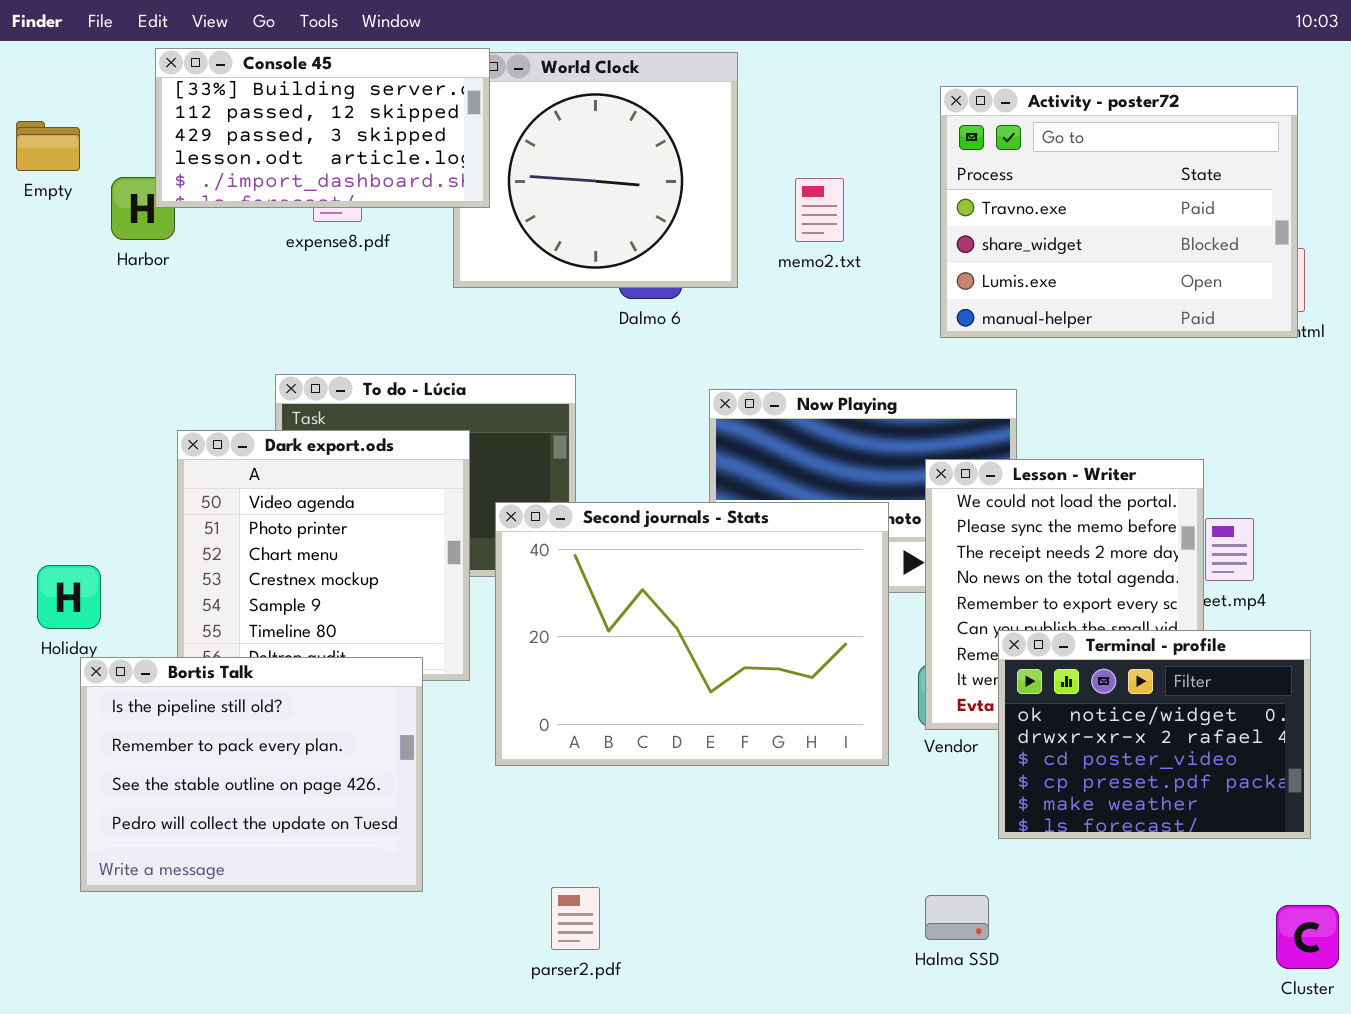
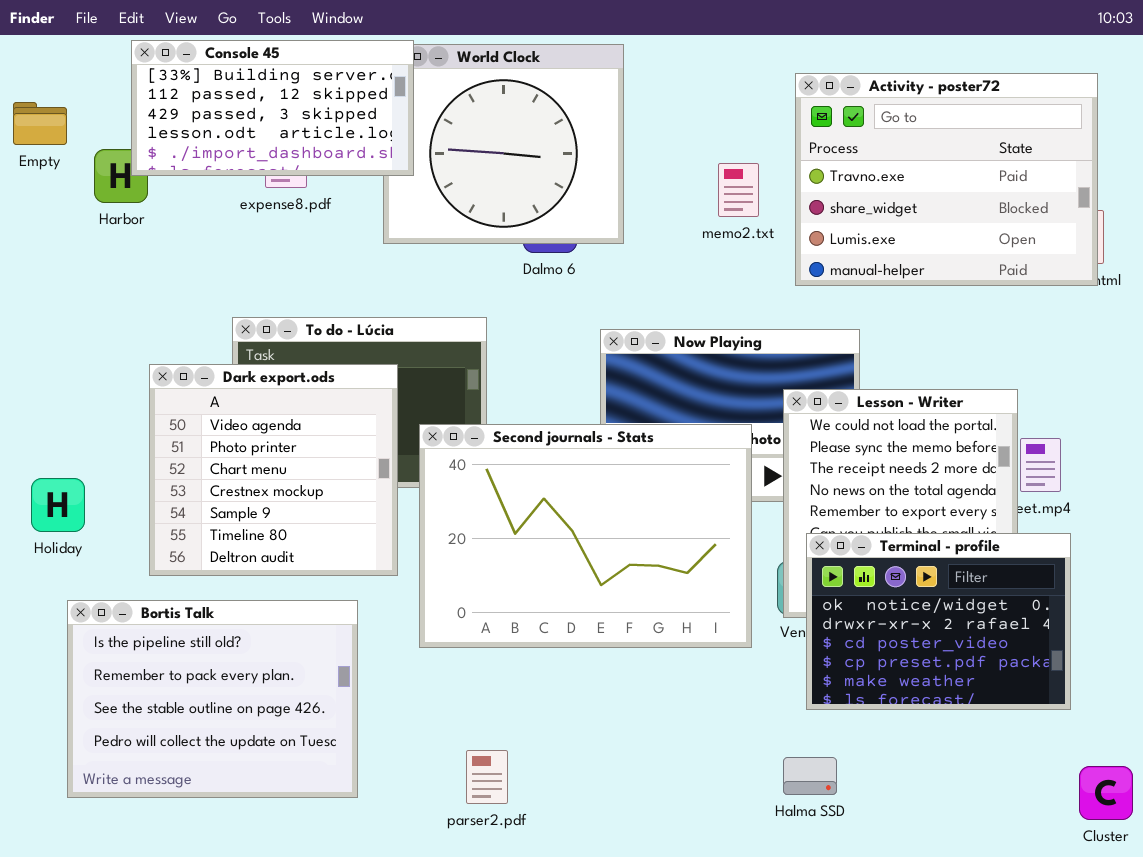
memo2.txt: [795,178,844,242] -> [718,163,759,217], moved
Terminal - profile: [998,630,1311,839] -> [806,533,1071,710], moved
Bortis Talk: [80,657,423,892] -> [67,600,358,798], moved

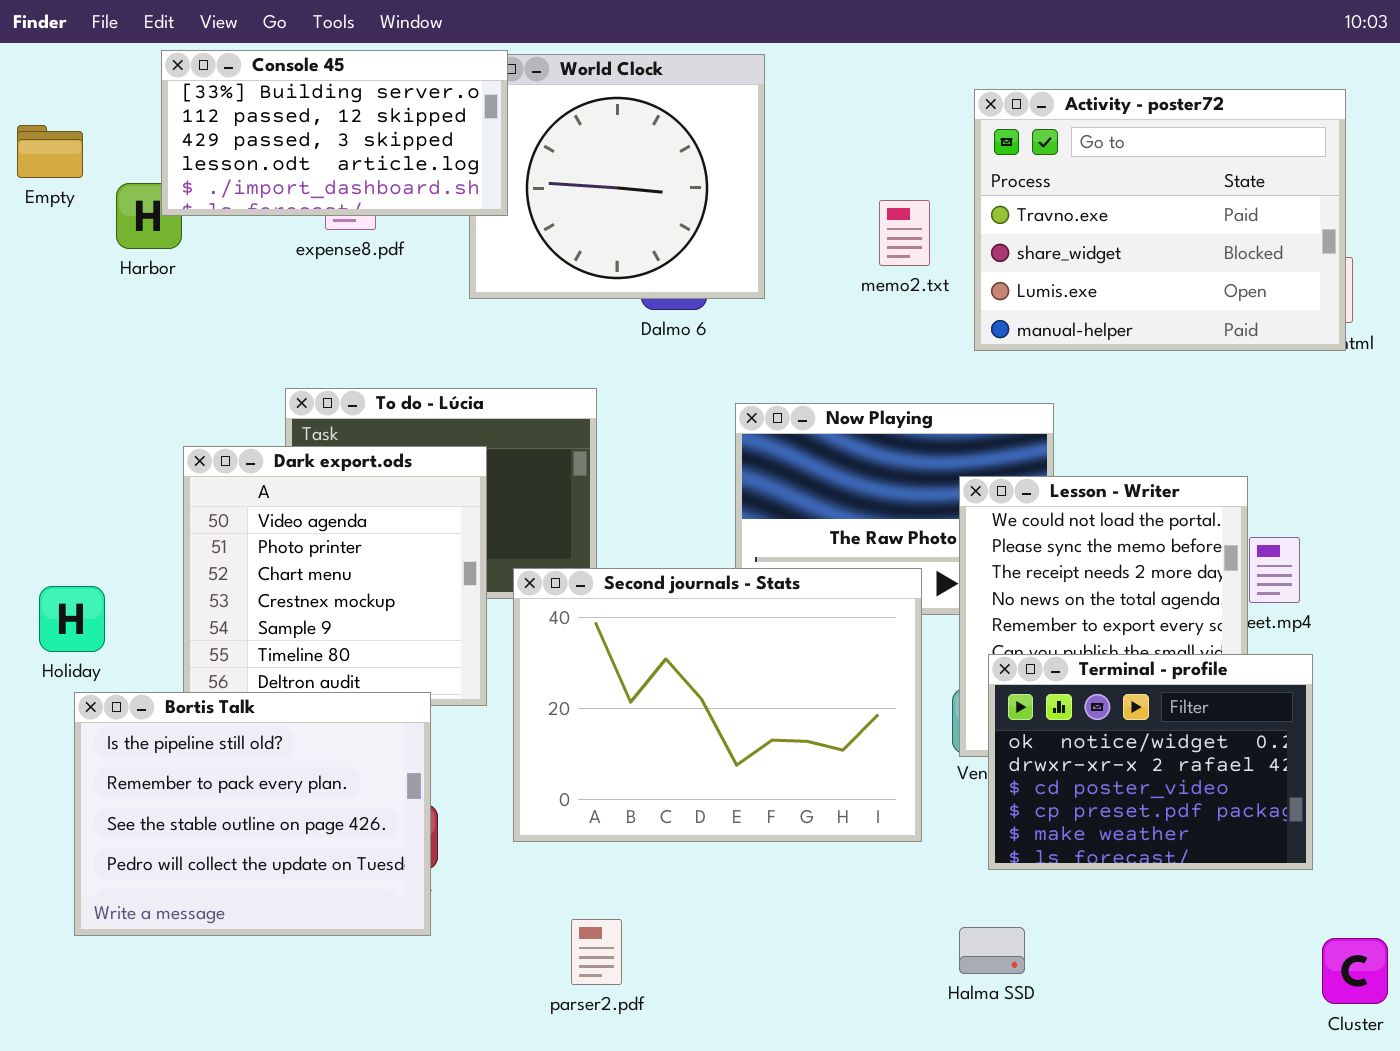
Second journals - Stats: [419,424,752,648] -> [513,568,922,842], moved
Bortis Talk: [67,600,358,798] -> [74,692,431,936], moved

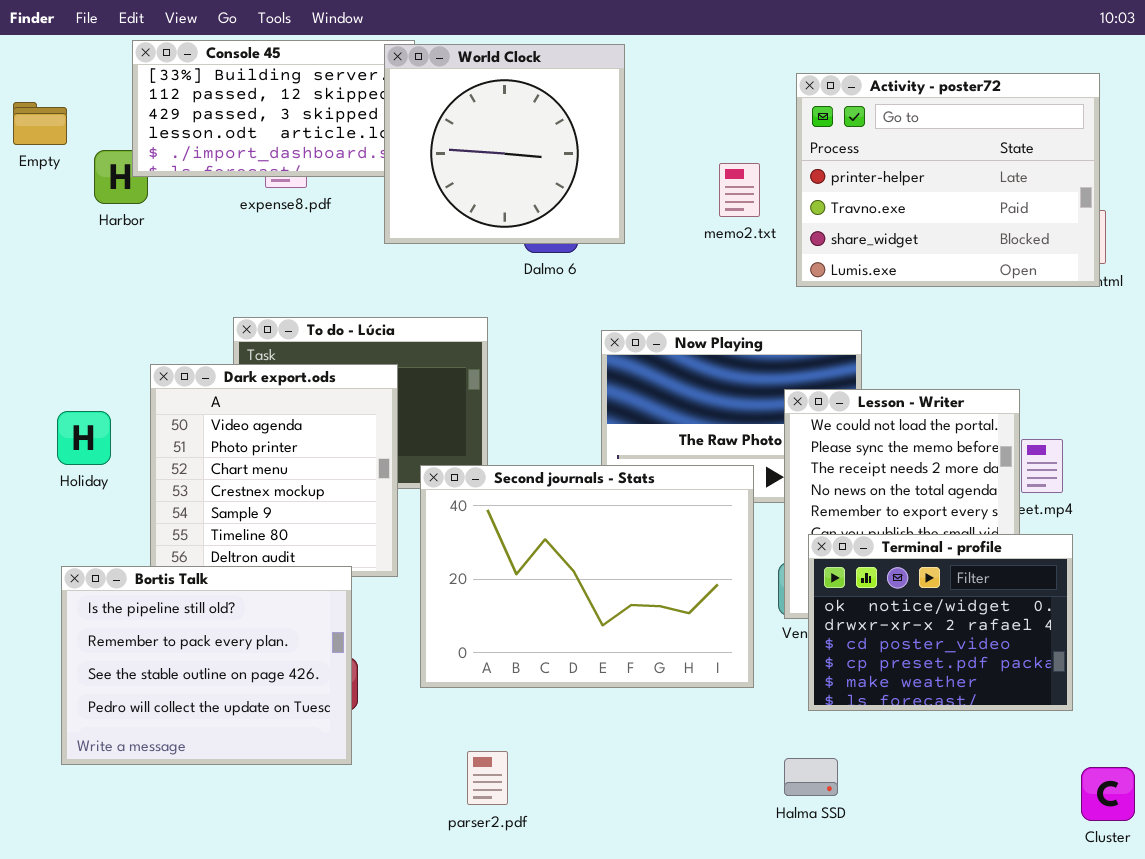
World Clock: [469,54,765,299] -> [384,44,625,244], raised
Activity - poster72: [974,89,1346,351] -> [796,73,1100,287], scrolled up 1 row
Holiday: [39,586,105,652] -> [57,411,111,465], moved

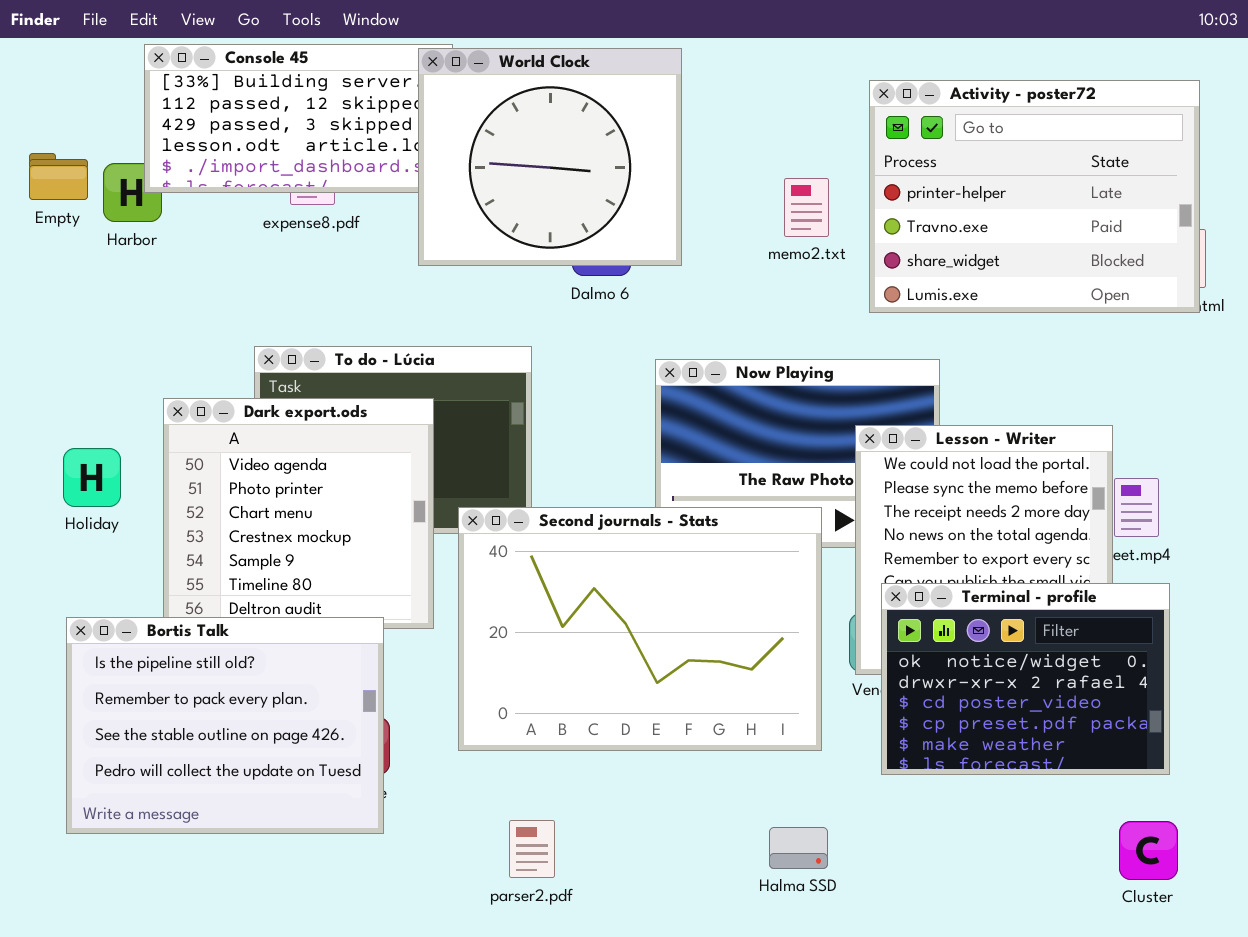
Empty: [13,102,67,145] -> [29,153,88,200], moved
Halma SSD: [784,758,838,796] -> [769,827,828,869], moved
Cluster: [1081,767,1135,821] -> [1119,821,1178,880], moved

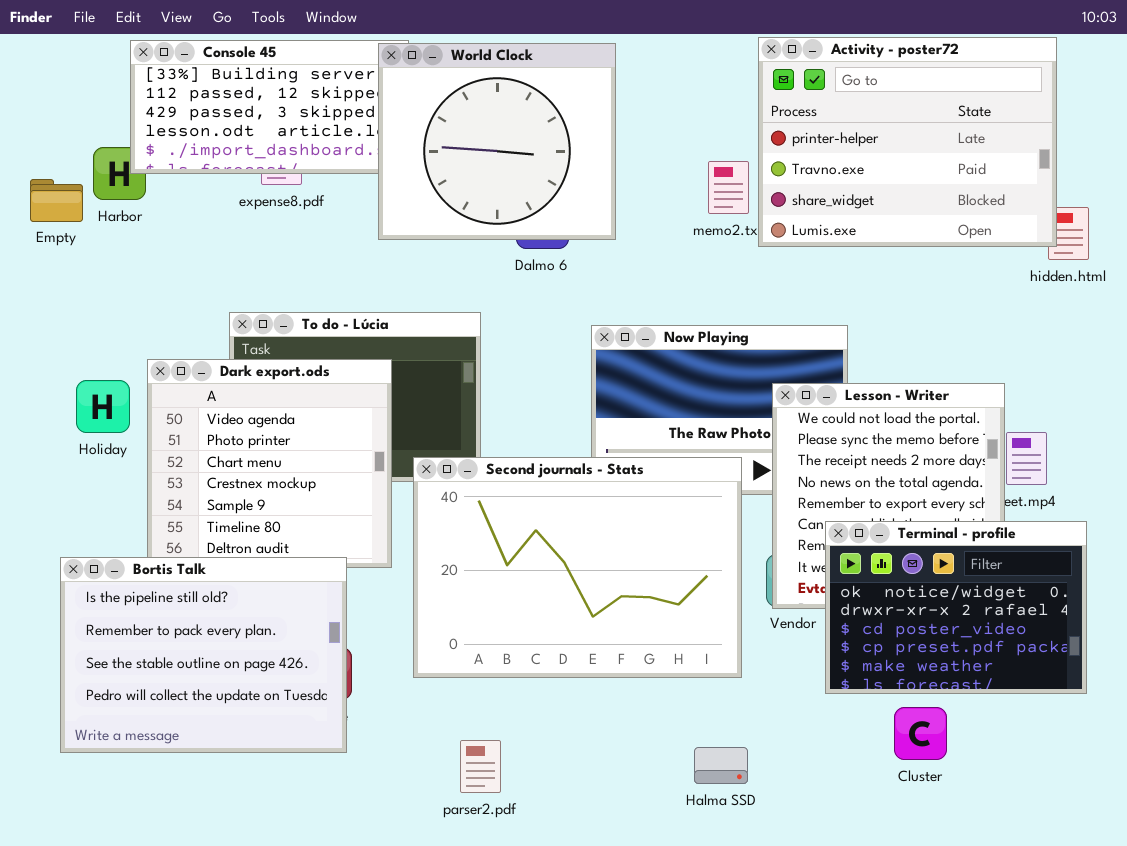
Activity - poster72: [869,80,1200,313] -> [758,37,1057,247], moved
Empty: [29,153,88,200] -> [30,179,83,222], moved
Holiday: [63,448,121,507] -> [76,380,130,433], moved
Terminal - profile: [881,583,1170,775] -> [825,521,1087,694], moved
Cluster: [1119,821,1178,880] -> [894,707,947,760], moved

